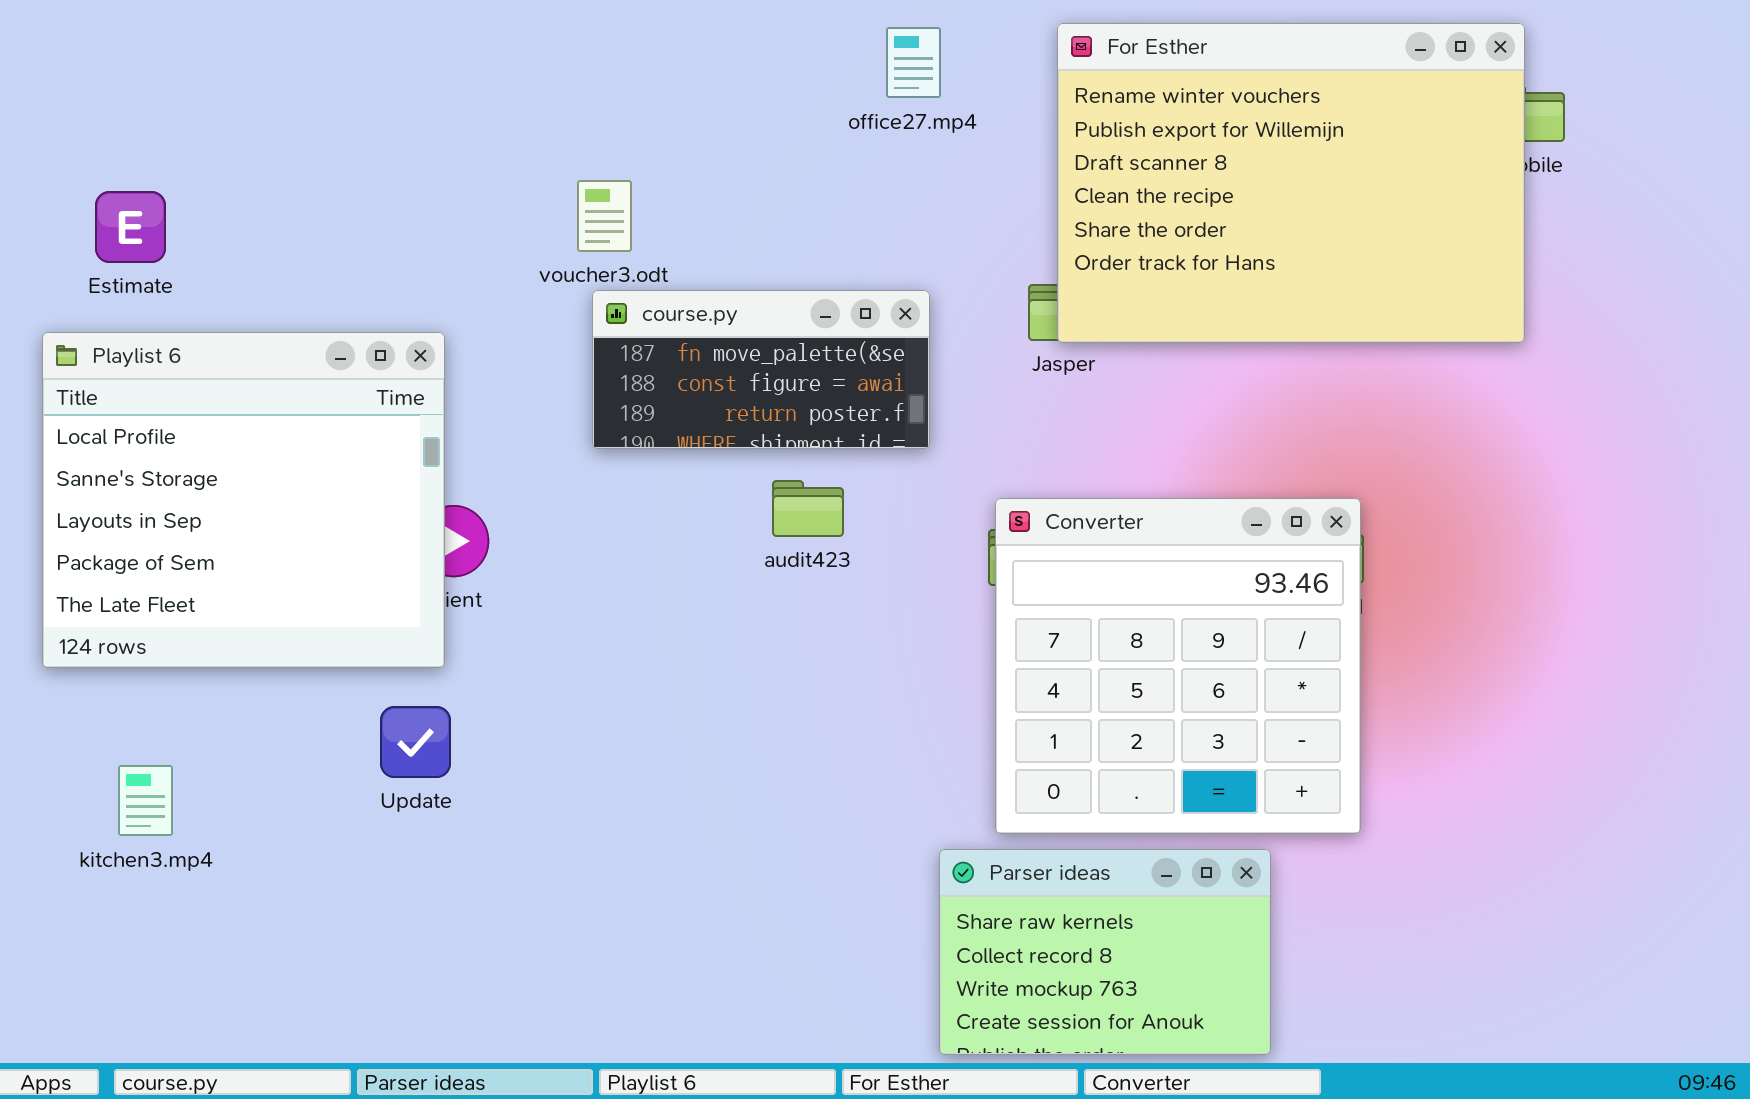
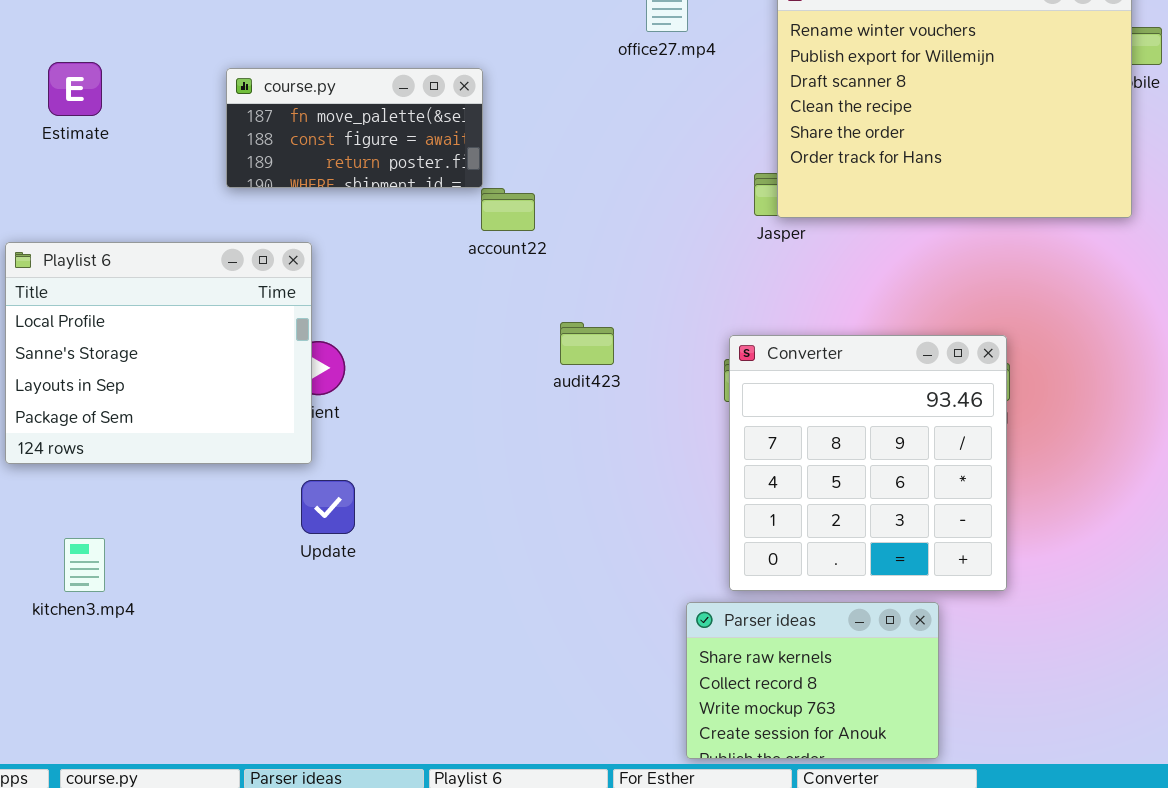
Estimate: [95,191,166,263] -> [48,62,102,116], moved
course.py: [592,290,930,449] -> [226,68,483,188], moved
Playlist 6: [42,332,445,668] -> [5,242,312,464], resized
Update: [380,706,451,778] -> [301,480,355,534], moved

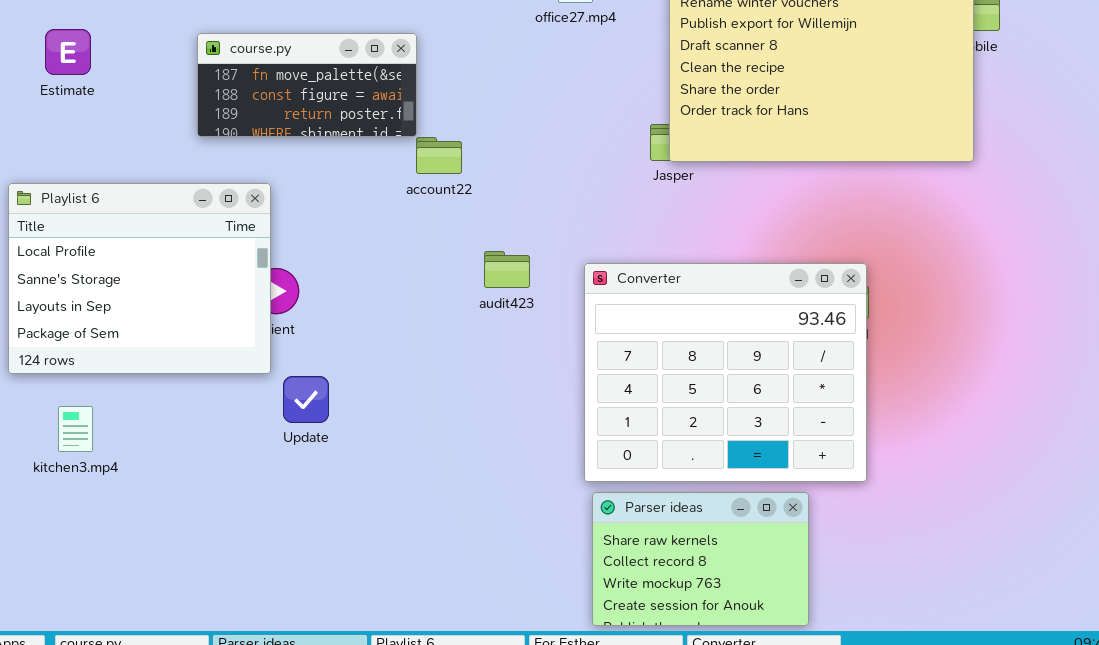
Converter: [729,335,1007,591] -> [584,263,867,482], resized
Update: [301,480,355,534] -> [283,376,329,423], moved
kitchen3.mp4: [64,538,105,592] -> [58,406,93,452], moved

